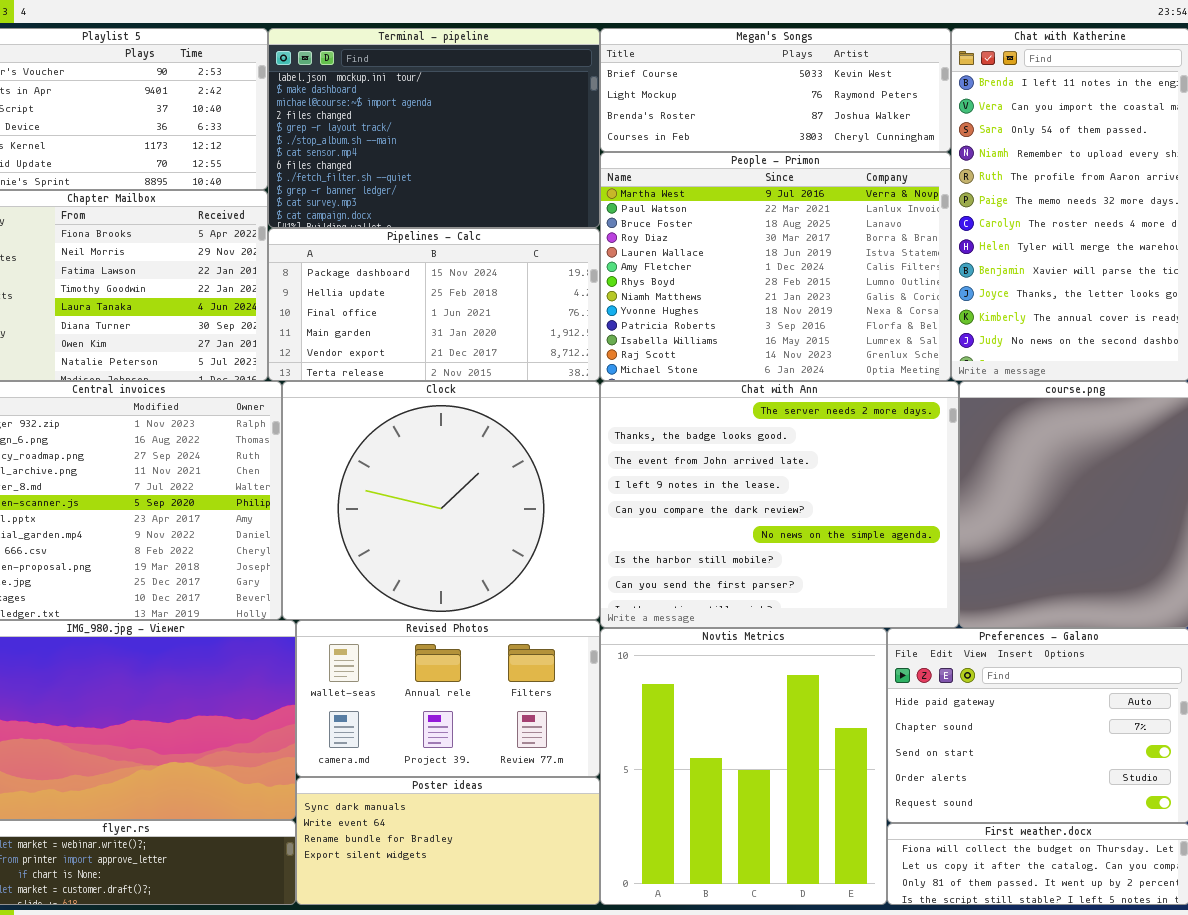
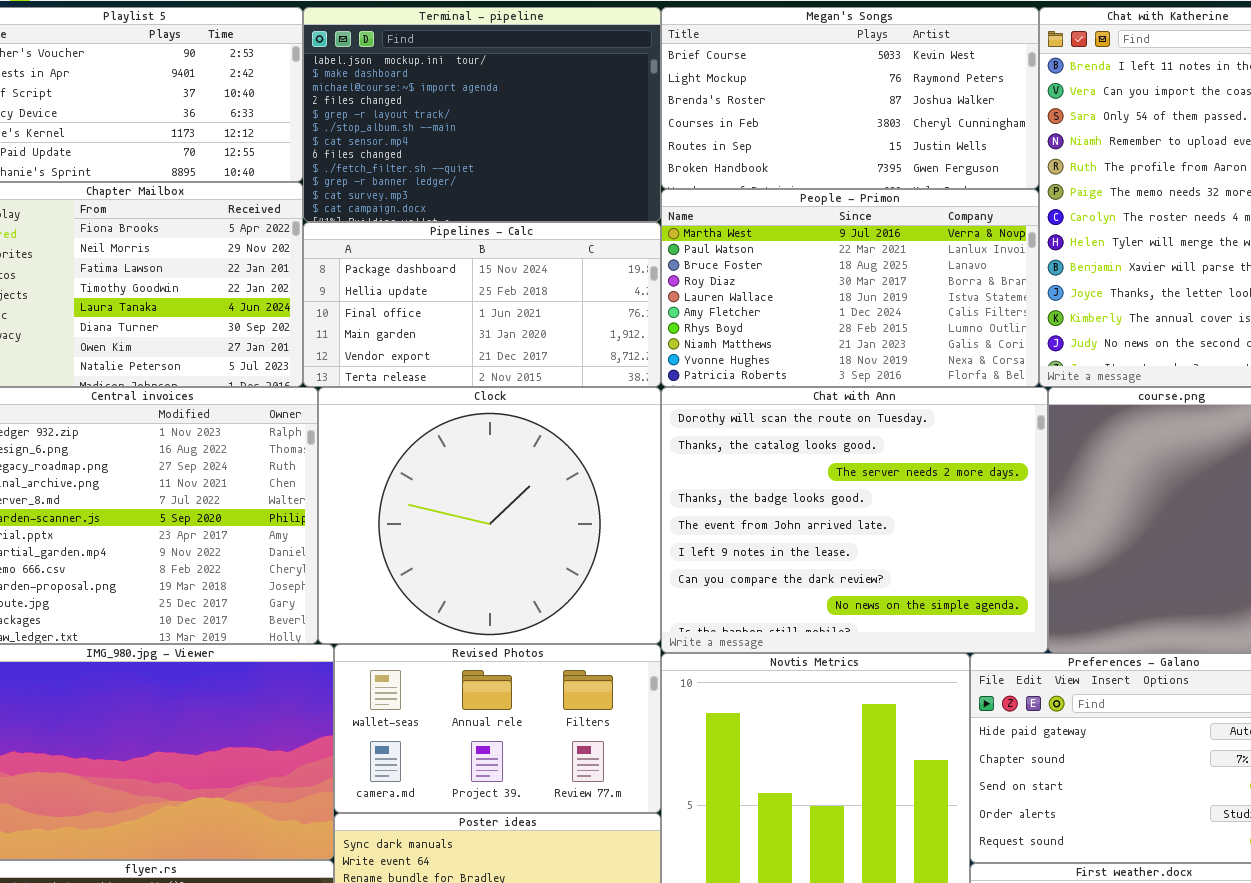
Megan's Songs: [600,28,951,152] -> [661,7,1039,189], resized
People - Primon: [600,152,951,381] -> [661,189,1039,387], resized
Chat with Ann: [600,381,959,628] -> [661,387,1048,653], scrolled up 2 rows

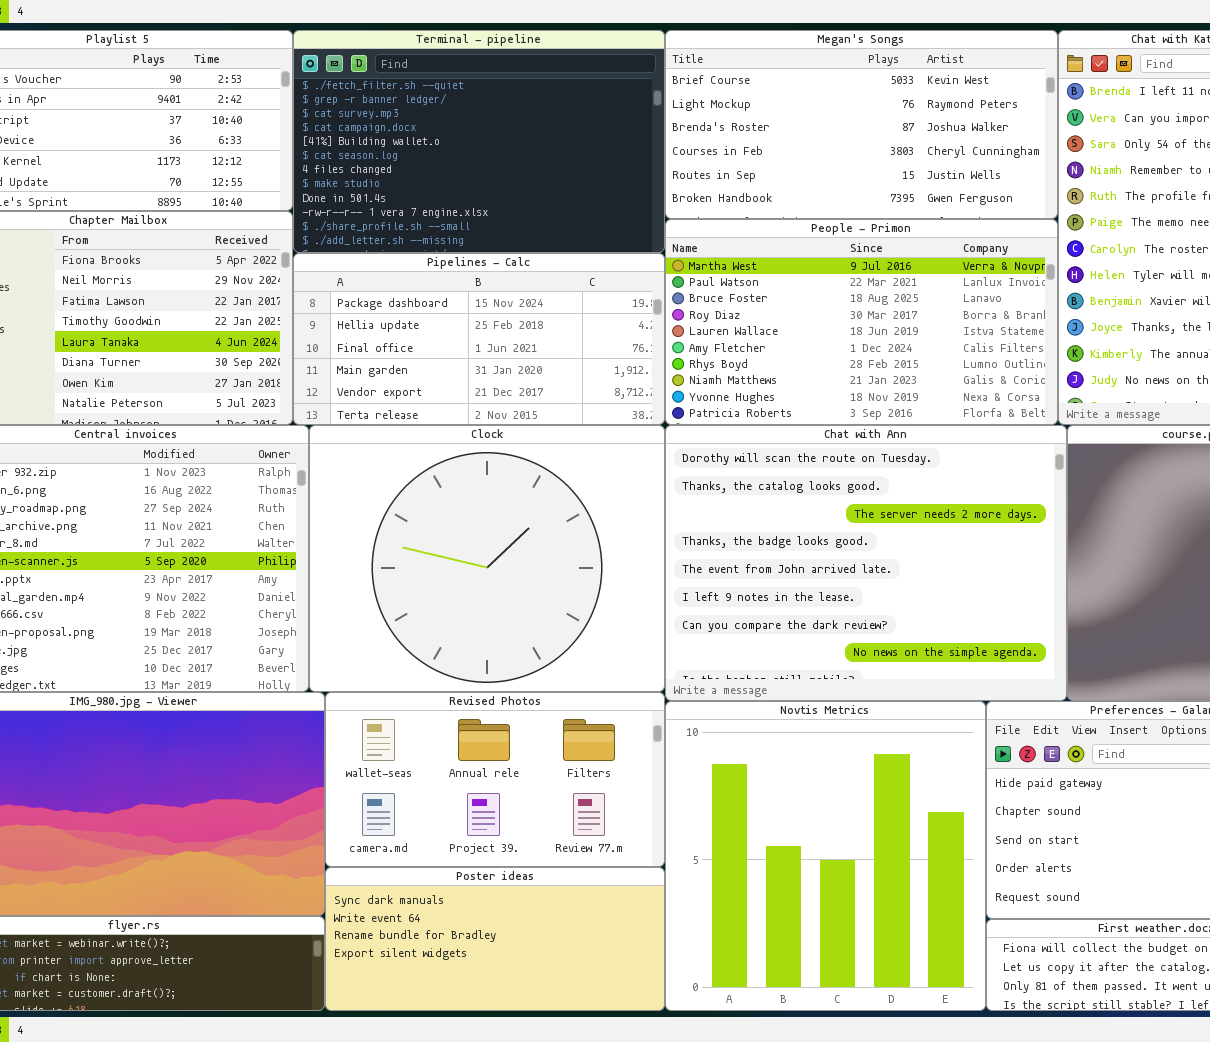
Terminal - pipeline: [303,7,661,222] -> [293,30,665,253], scrolled down 8 rows

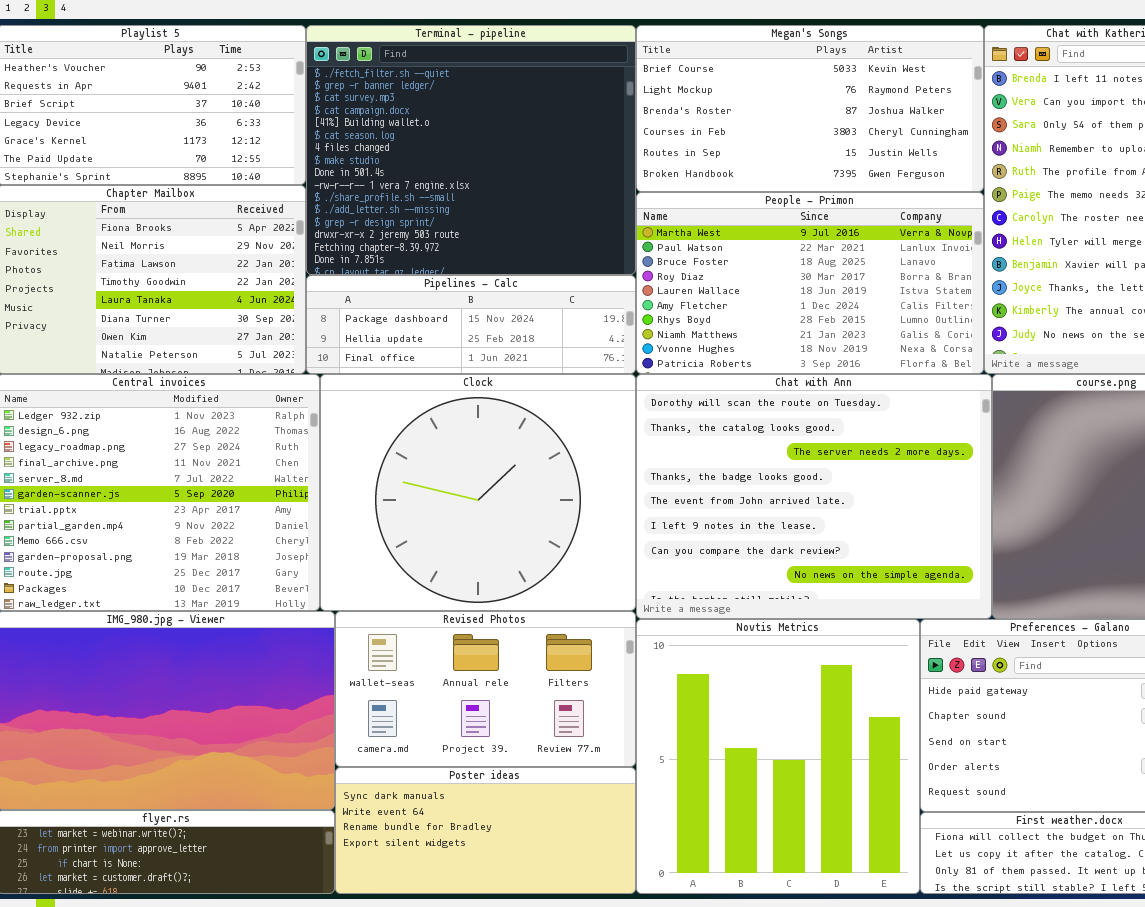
Terminal - pipeline: [293,30,665,253] -> [306,25,636,275], resized
Pipelines - Calc: [293,253,665,425] -> [306,275,636,374], resized

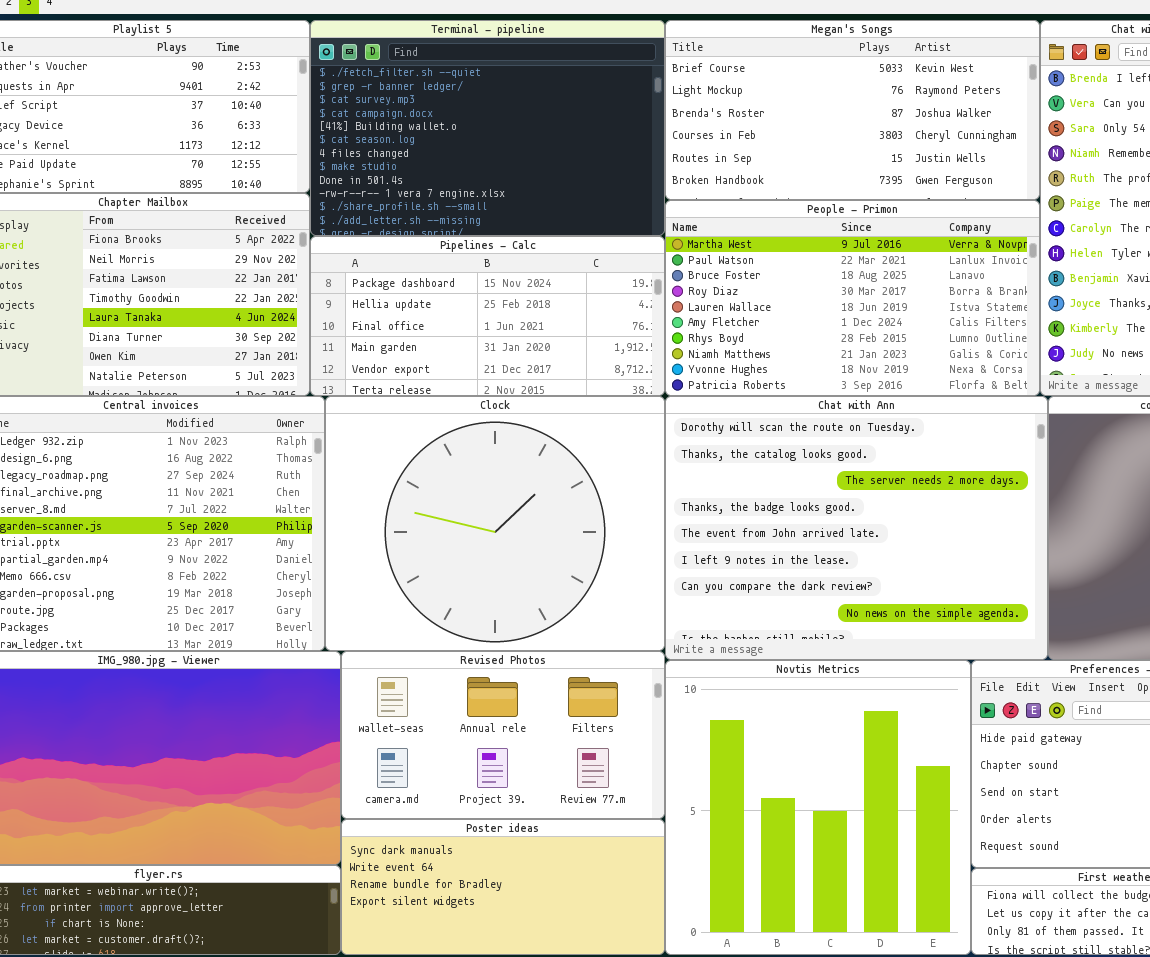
Terminal - pipeline: [306,25,636,275] -> [310,20,665,236], resized
Pipelines - Calc: [306,275,636,374] -> [310,236,665,396], resized

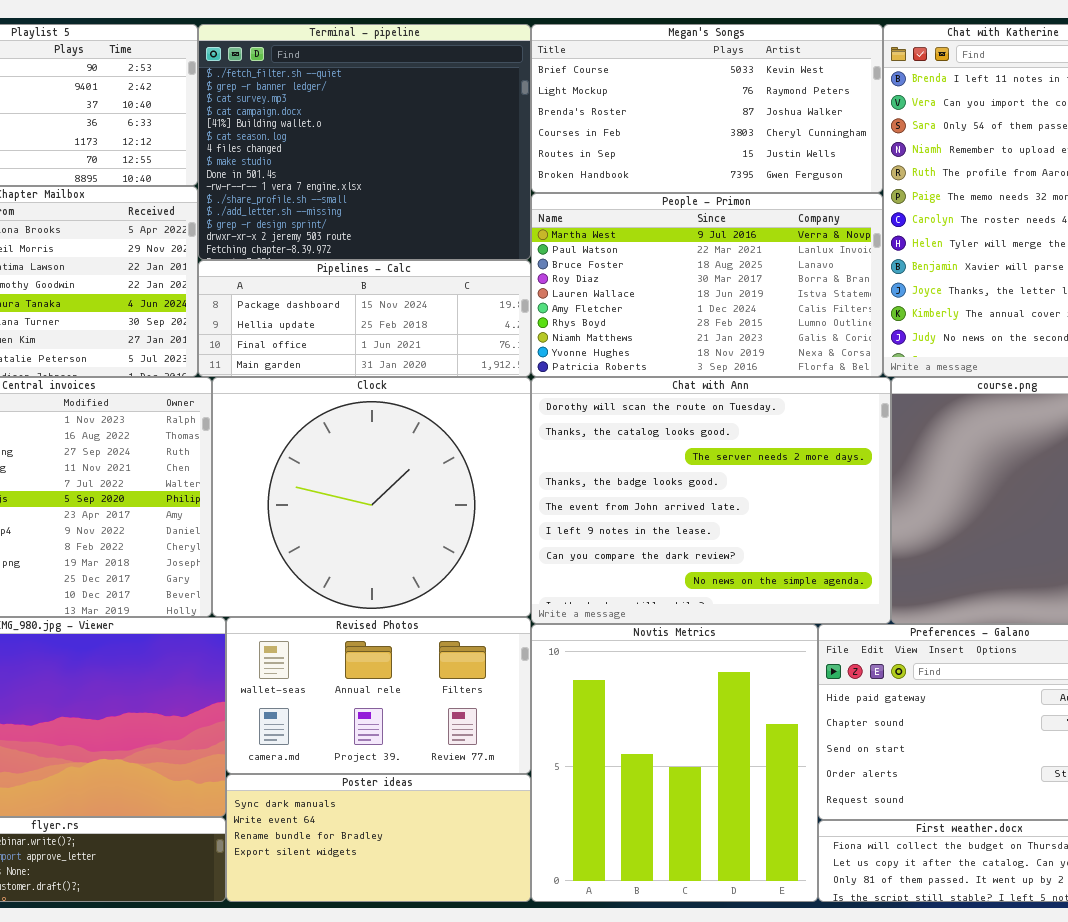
Terminal - pipeline: [310,20,665,236] -> [198,24,531,260], resized
Pipelines - Calc: [310,236,665,396] -> [198,260,531,377], resized

